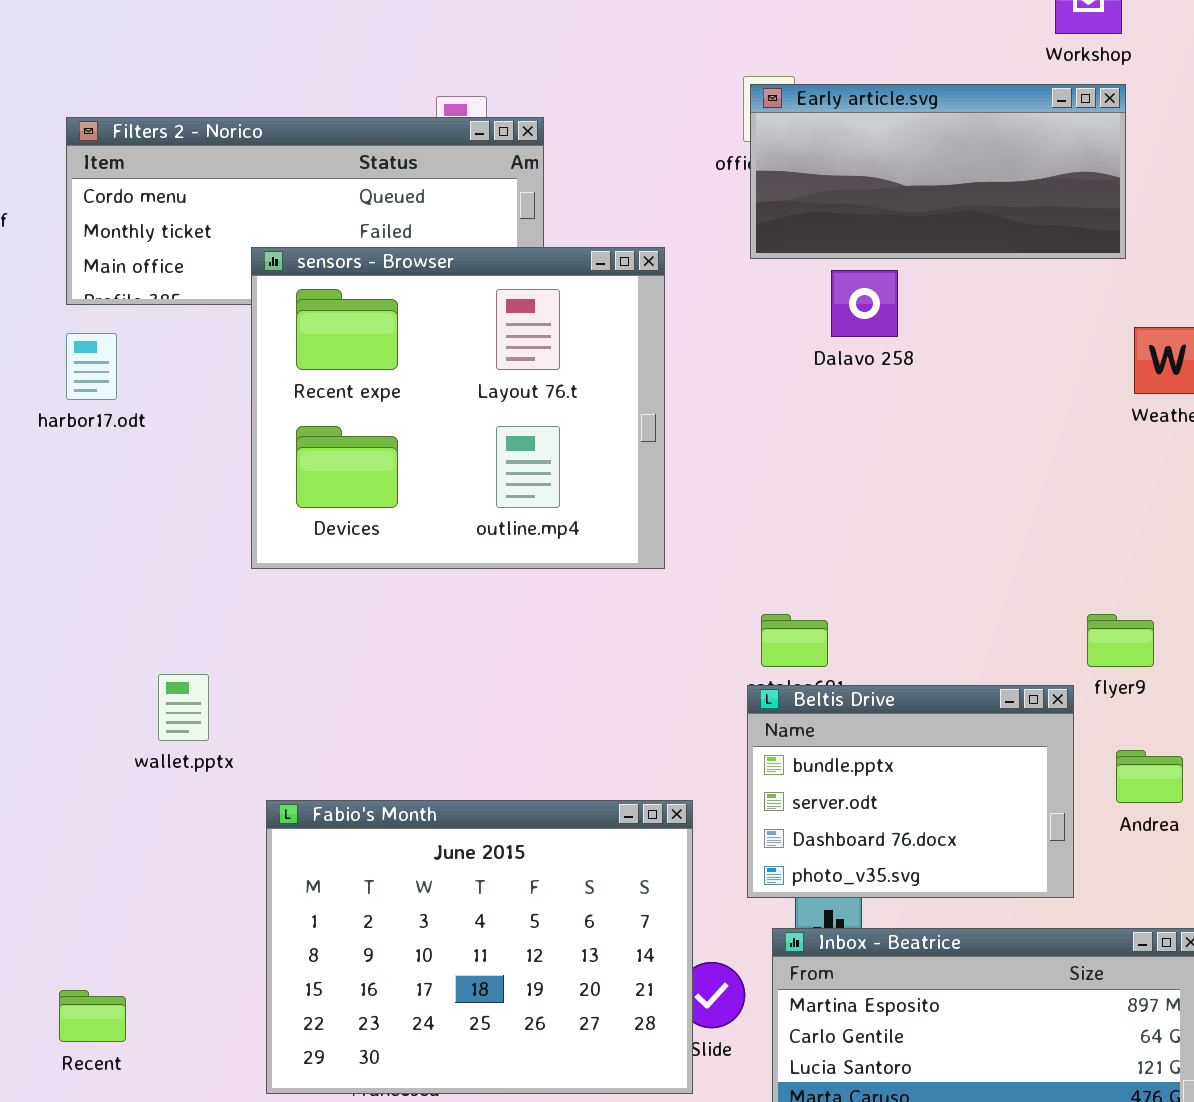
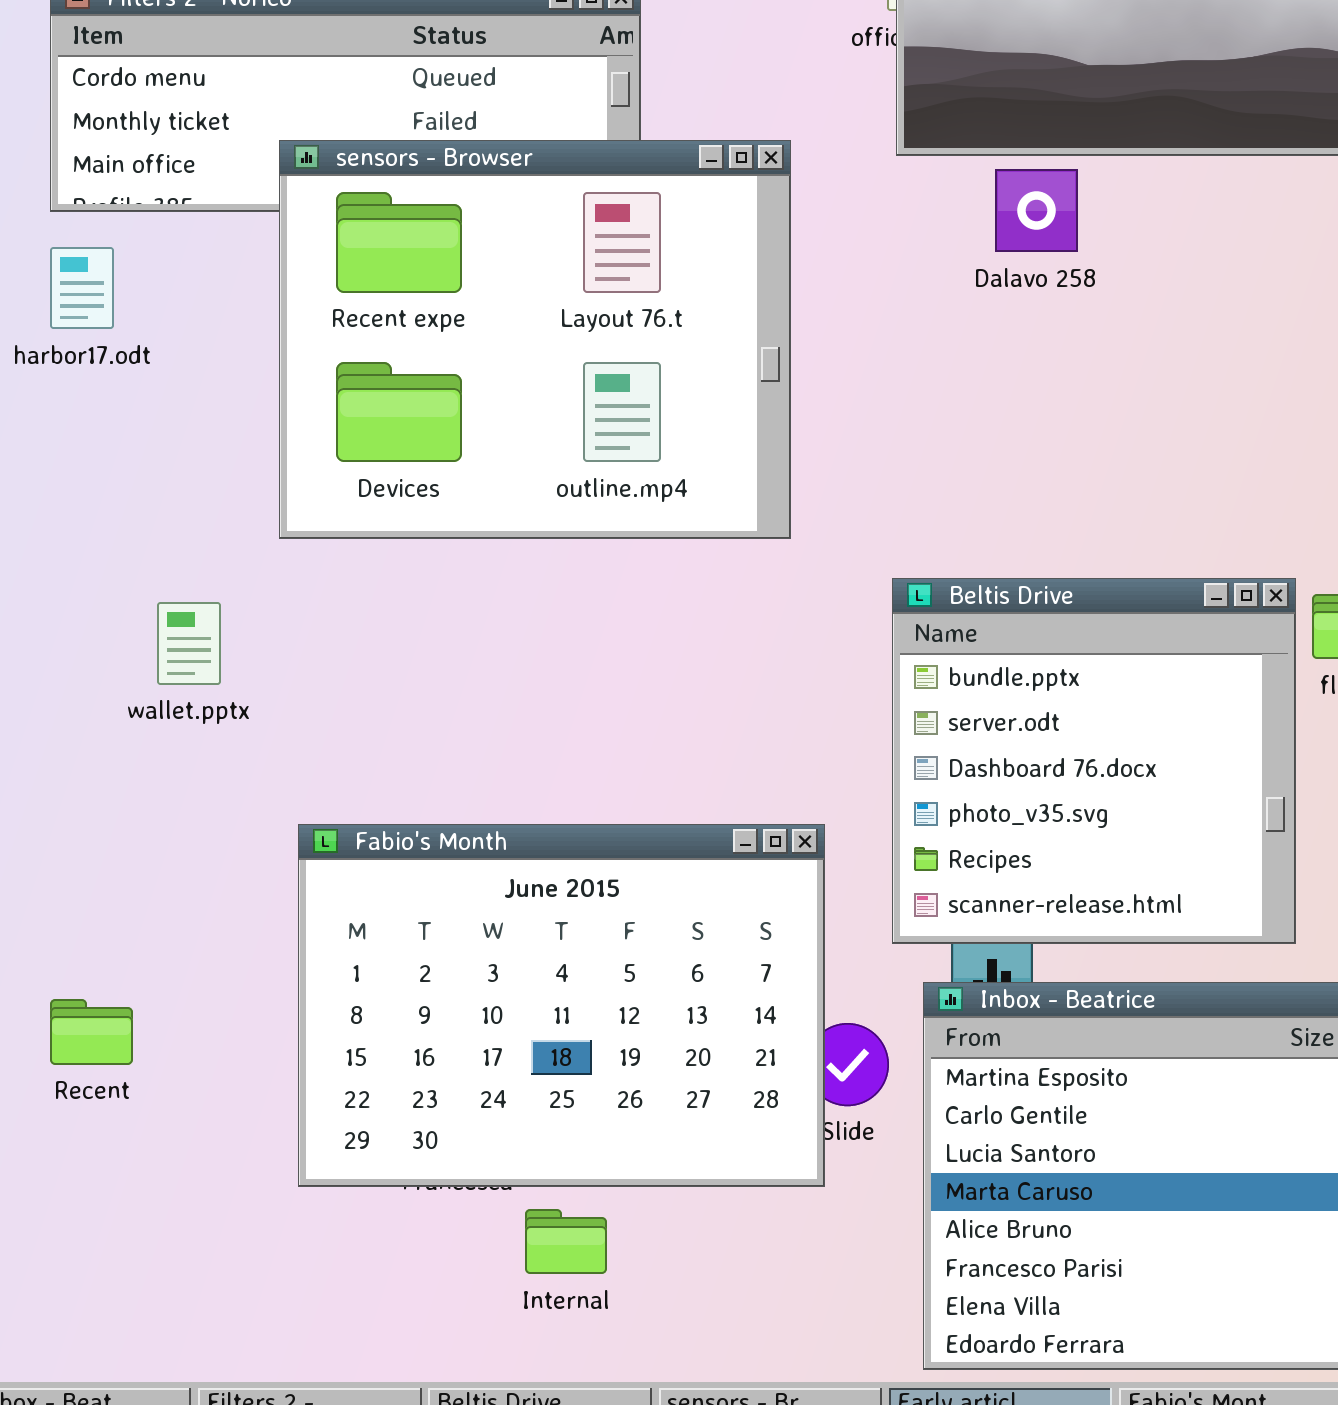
wallet.pptx: [158,674,209,741] -> [157,602,221,685], moved
Beltis Drive: [747,685,1074,898] -> [892,578,1296,944], resized
Recent: [59,990,126,1042] -> [50,999,133,1065], moved

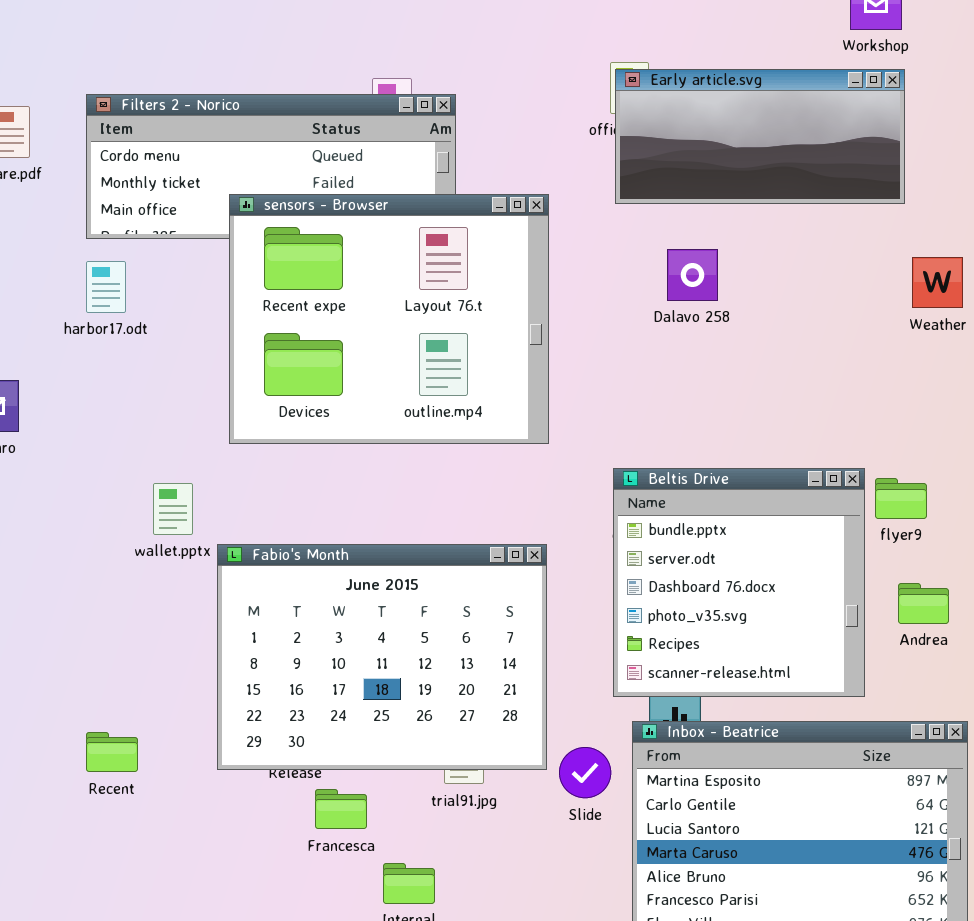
Dalavo 258: [995,169,1078,252] -> [667,249,718,301], moved
Fabio's Month: [298,824,825,1187] -> [217,544,547,770], moved

